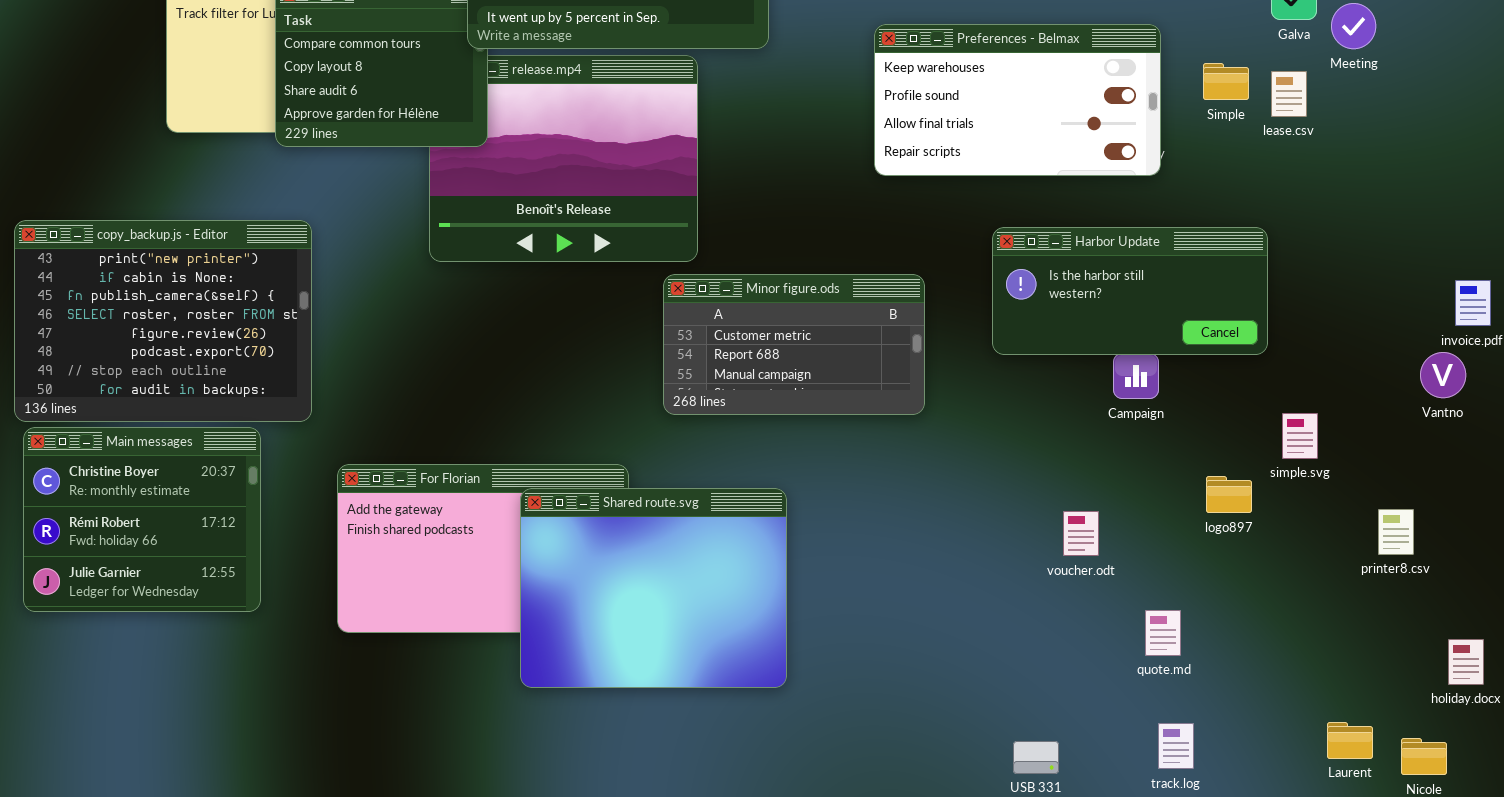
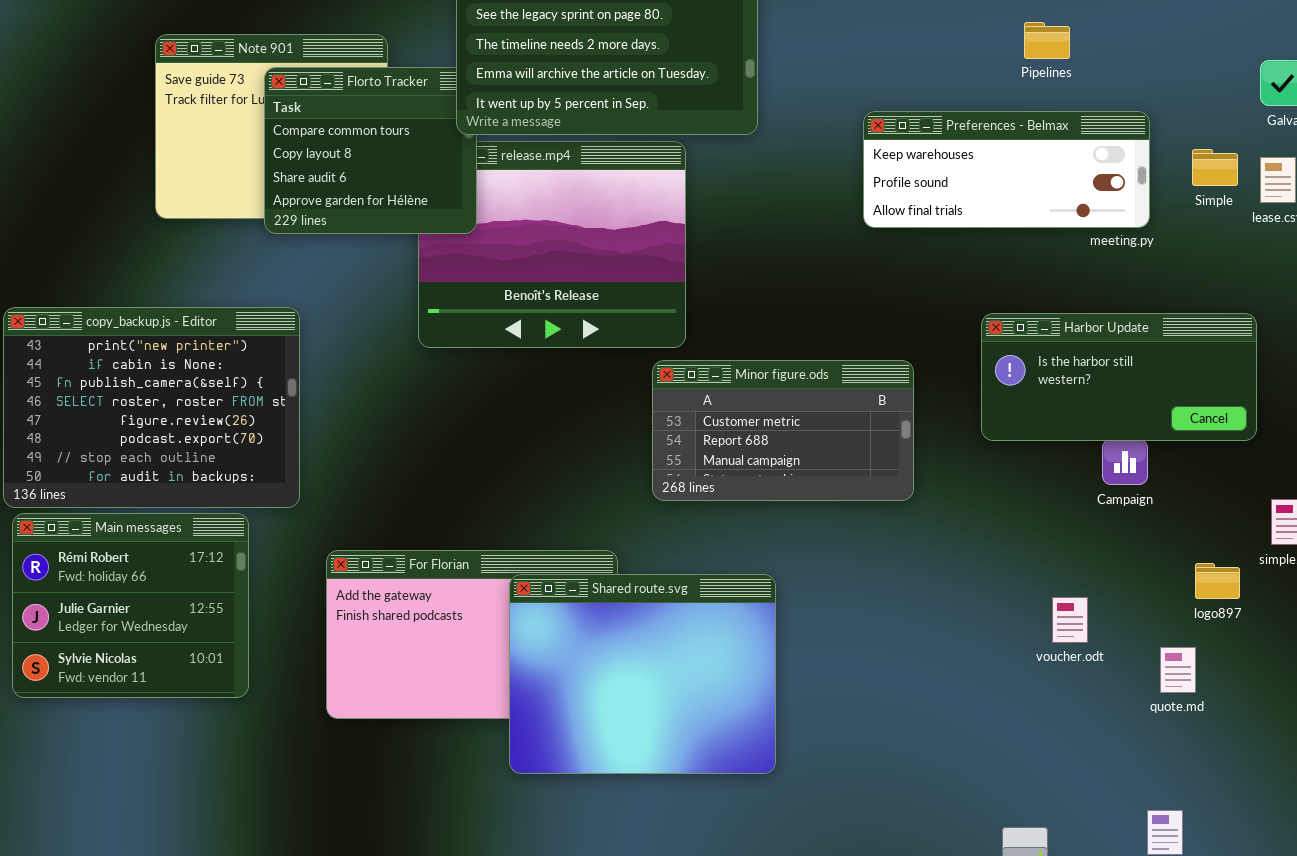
Preferences - Belmax: [874,24,1161,176] -> [863,111,1150,228], resized
Main messages: [23,427,261,612] -> [12,513,249,698], scrolled down 1 row
quote.md: [1145,610,1181,656] -> [1160,647,1196,693], moved

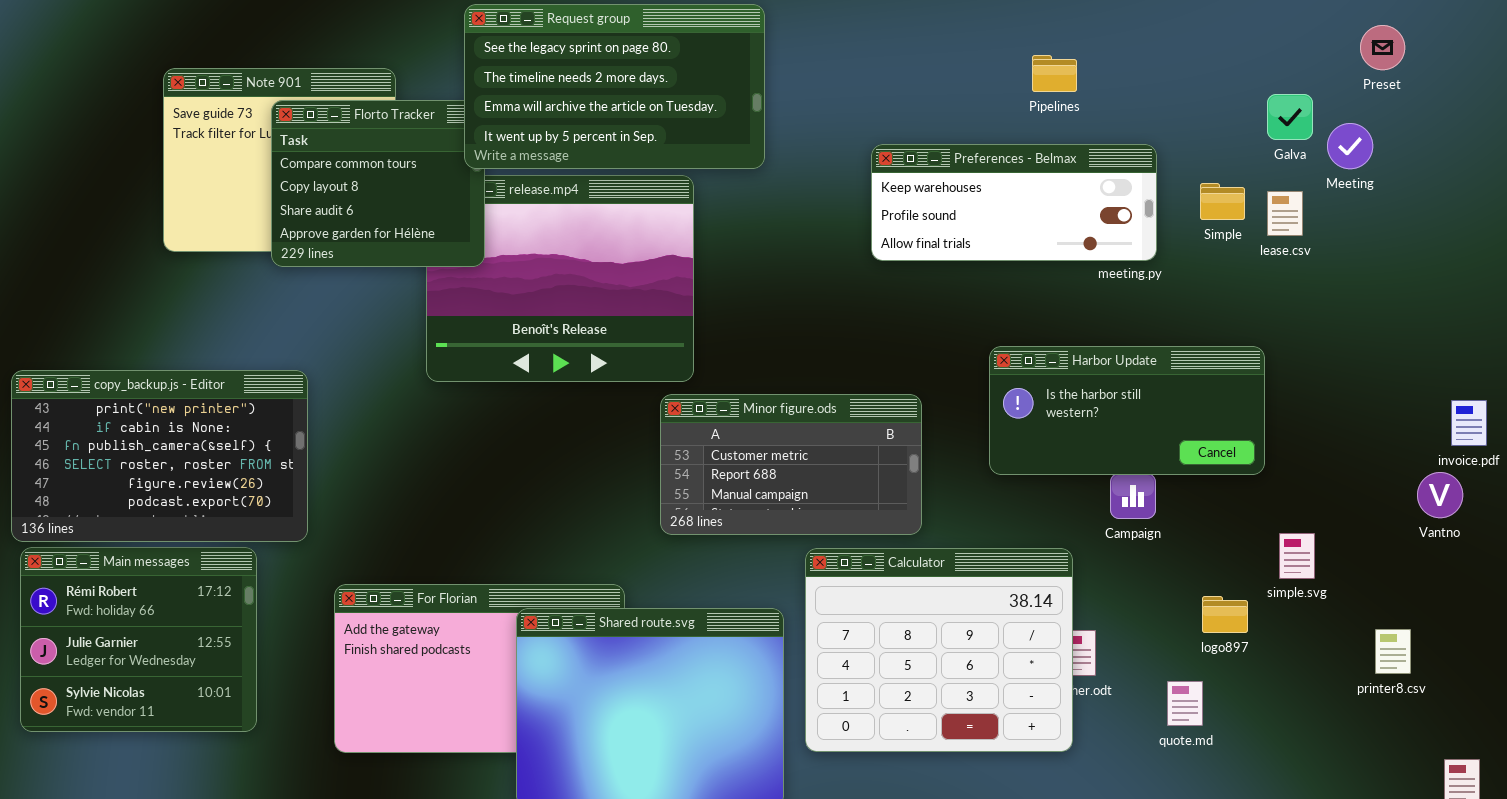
copy_backup.js - Editor: [3,307,300,508] -> [11,370,308,542], resized
Calculator: none -> [805,548,1073,752], opened

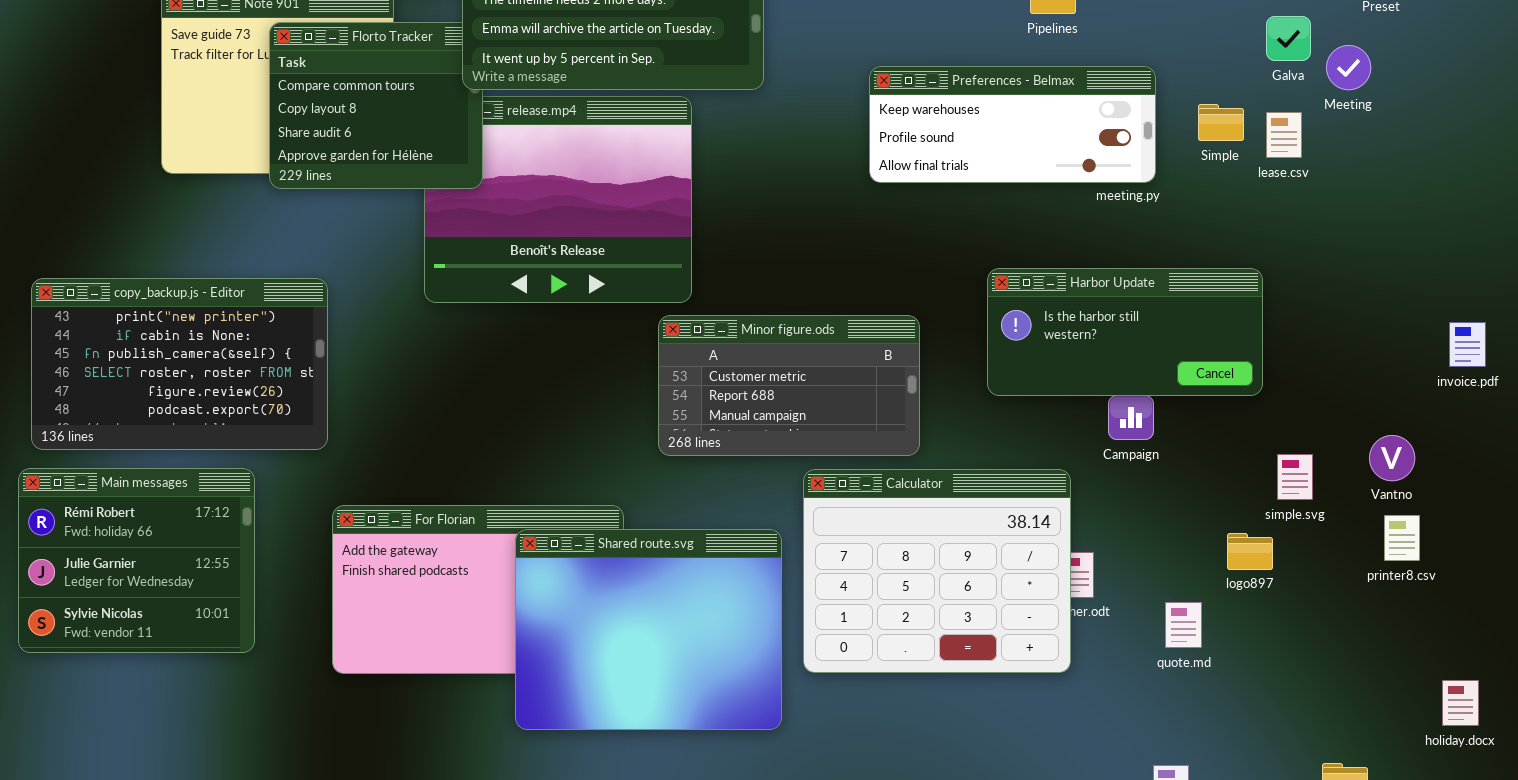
copy_backup.js - Editor: [11,370,308,542] -> [31,278,328,450], moved
Vantno: [1417,472,1463,518] -> [1369,435,1415,481], moved
logo897: [1202,596,1248,633] -> [1227,533,1273,570], moved
printer8.csv: [1375,629,1411,674] -> [1384,515,1420,561], moved

